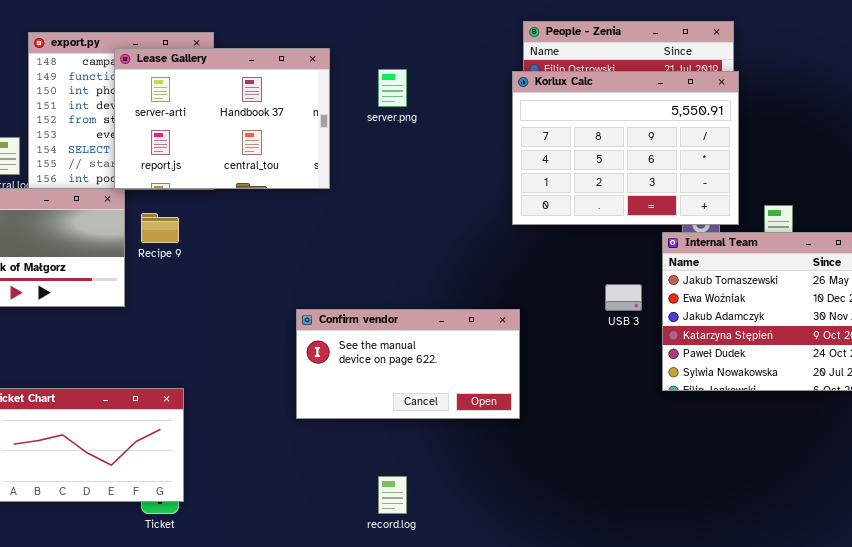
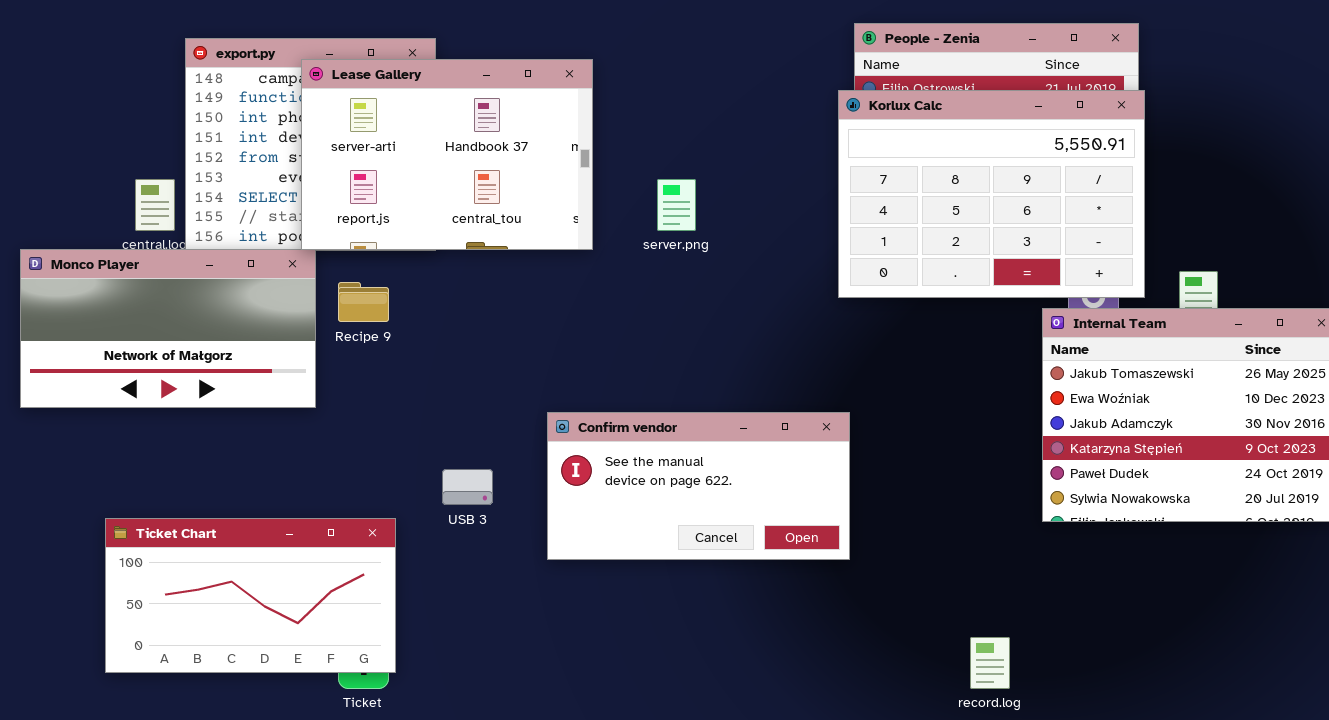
server.png: [378,69,407,107] -> [657,179,696,231], moved
USB 3: [605,284,642,311] -> [442,469,493,505], moved
record.log: [378,476,407,514] -> [970,637,1010,689], moved

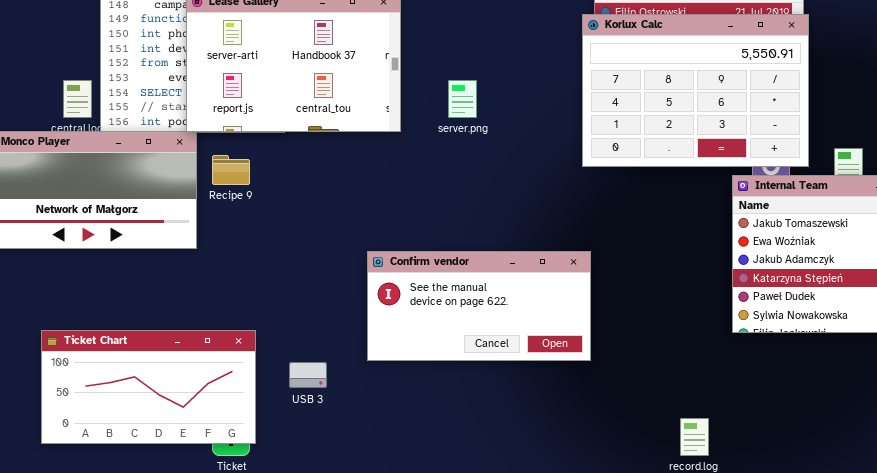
USB 3: [442,469,493,505] -> [289,362,327,388], moved

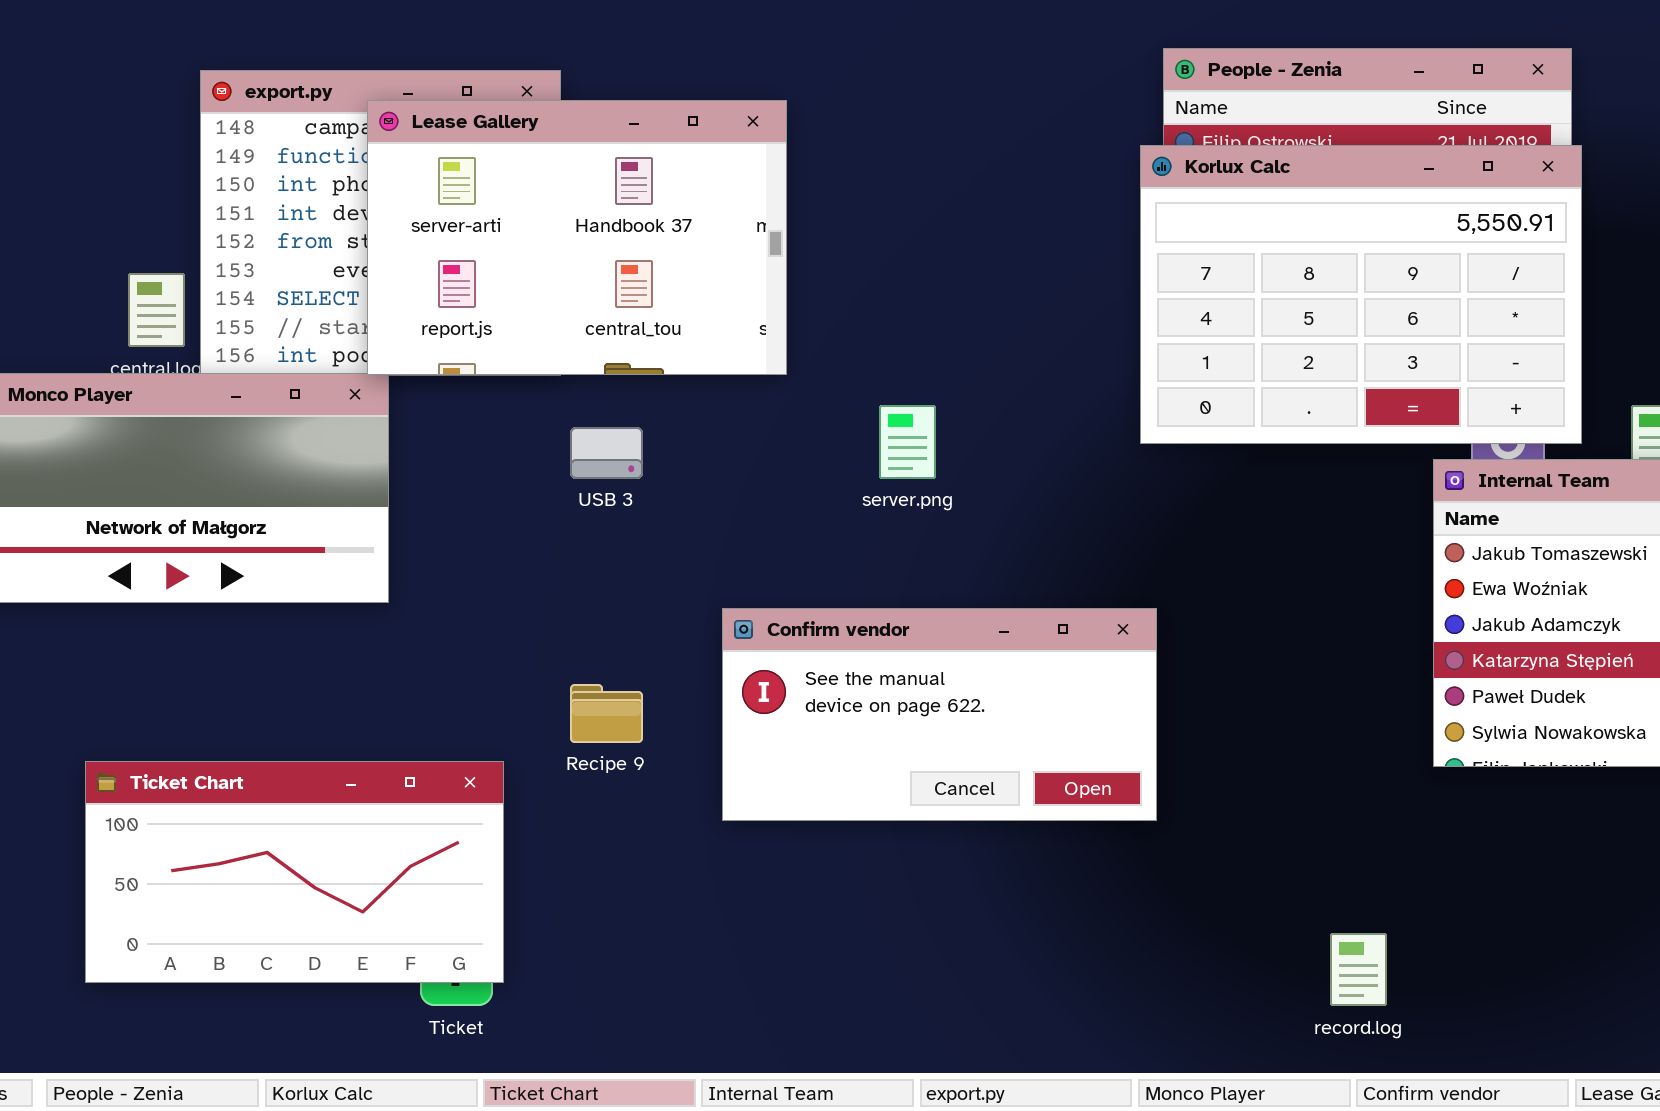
server.png: [448,80,477,118] -> [879,405,936,479], moved
Recipe 9: [212,155,250,185] -> [570,684,643,743], moved
USB 3: [289,362,327,388] -> [570,427,643,479], moved

